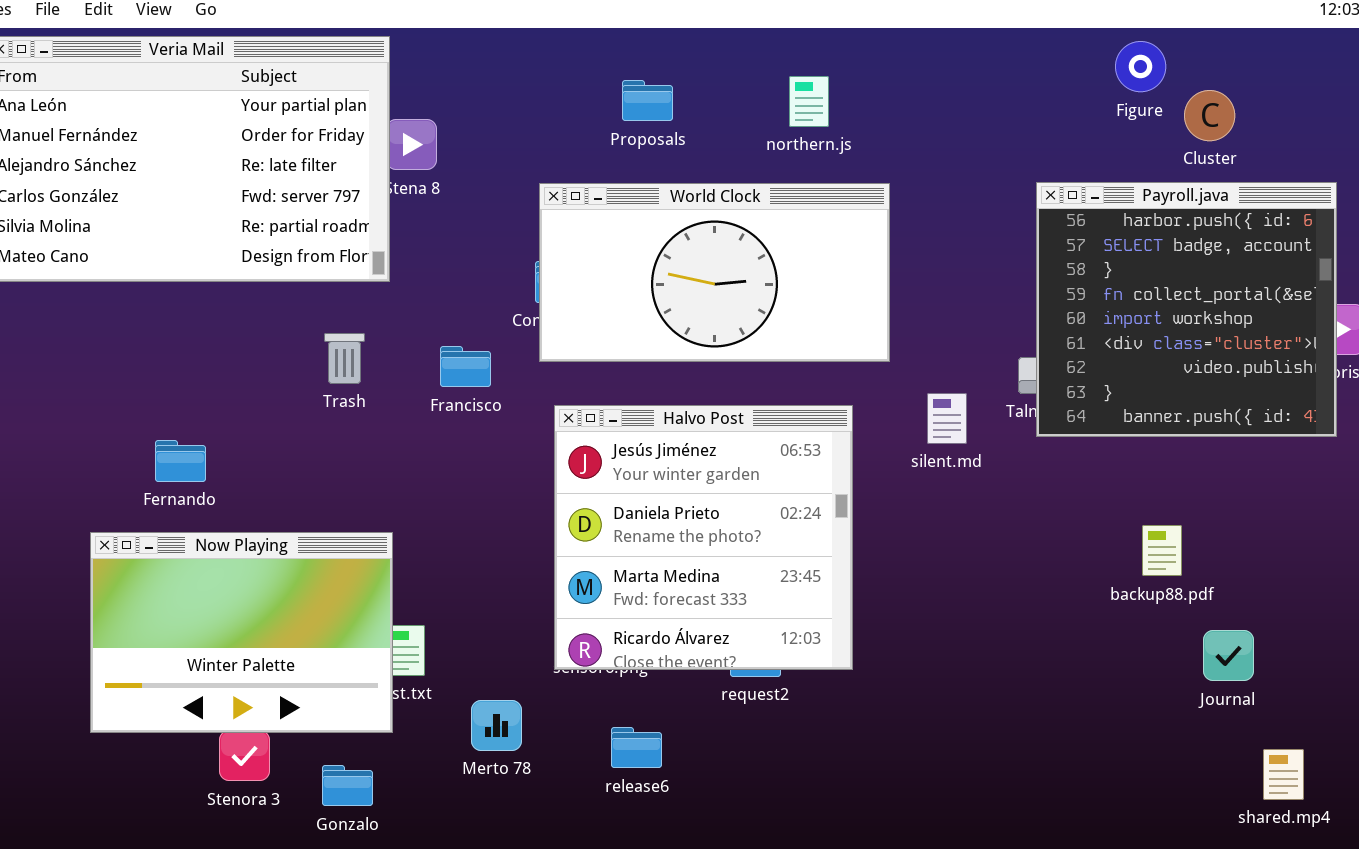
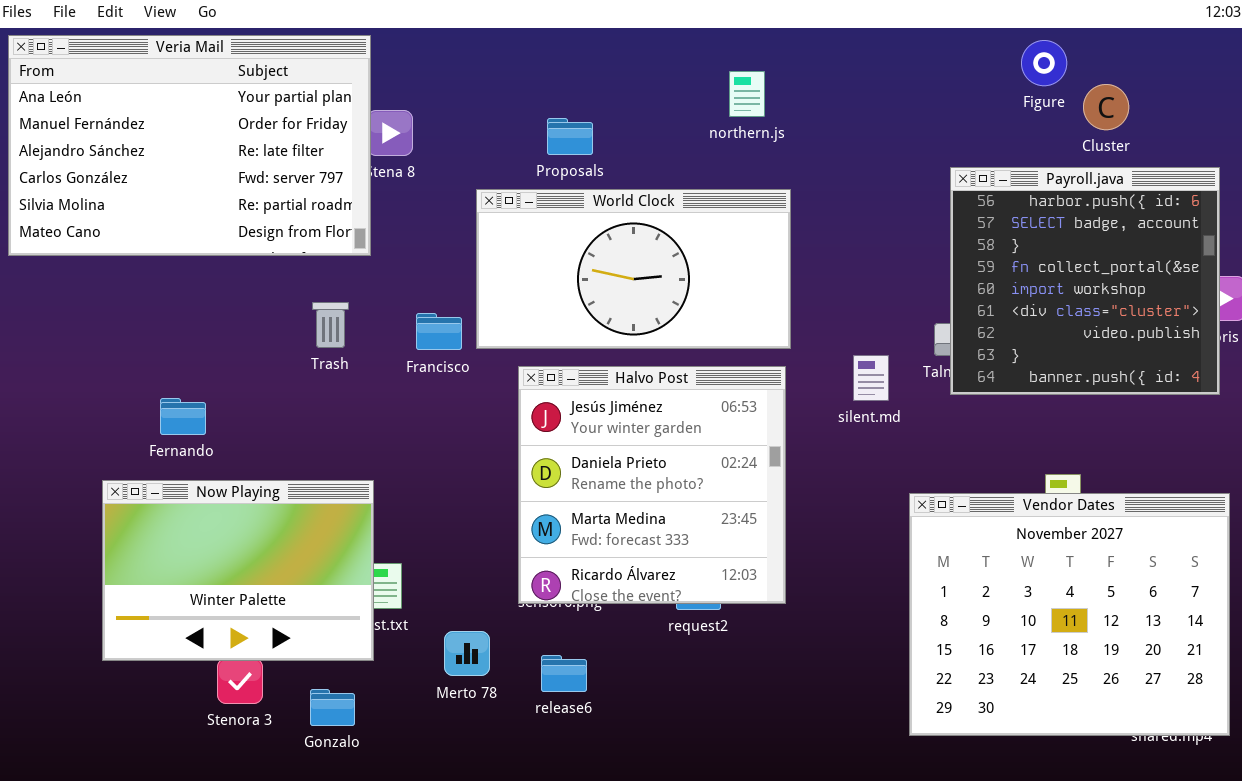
Proposals: [622,80,673,121] -> [547,118,593,155], moved
World Clock: [539,183,890,362] -> [476,189,791,349], moved
Vendor Dates: none -> [909,493,1230,736], opened
release6: [611,727,662,768] -> [541,655,587,692], moved

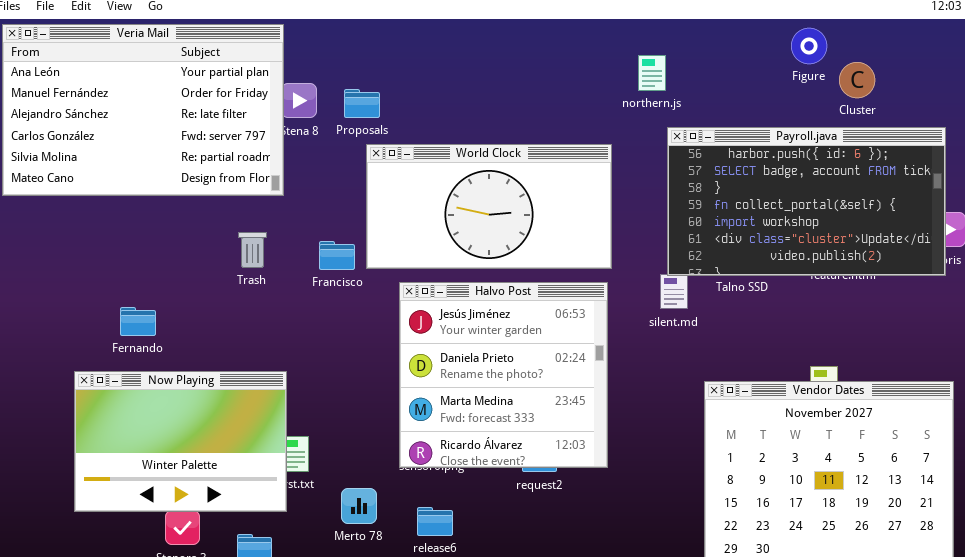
northern.js: [729,71,765,117] -> [638,55,666,91], moved
Proposals: [547,118,593,155] -> [344,89,380,118], moved
Payroll.java: [950,167,1220,395] -> [667,127,946,276], resized

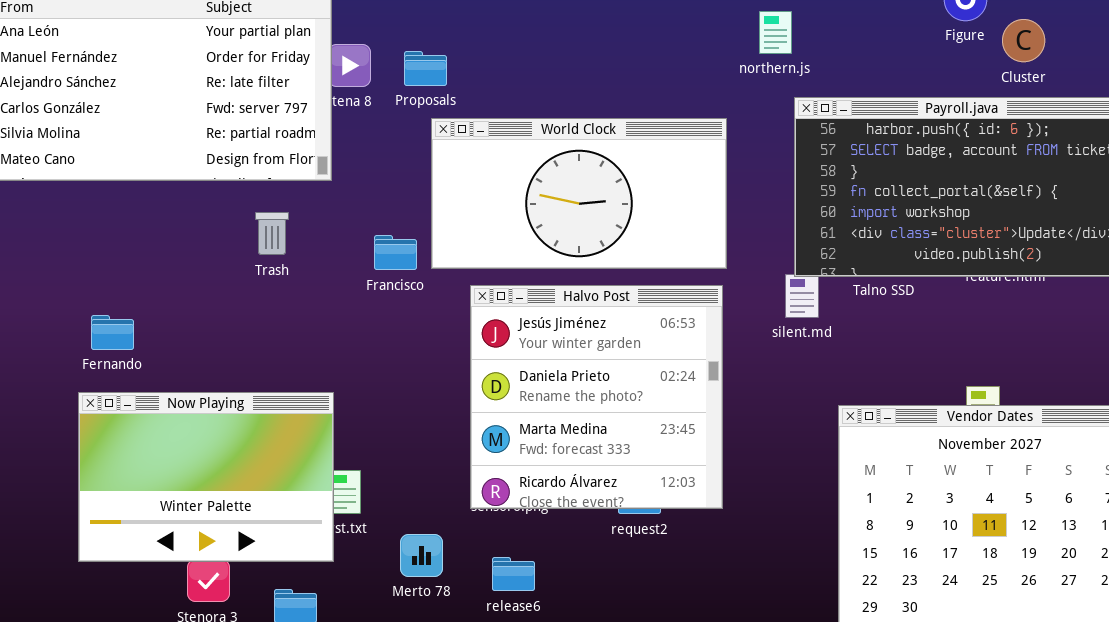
Trash: [238,232,267,268] -> [255,212,289,255], moved
Fernando: [120,307,156,336] -> [91,315,134,350], moved

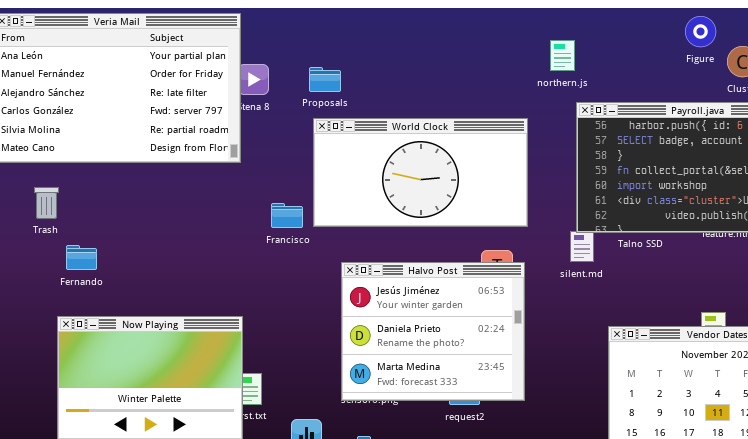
Proposals: [404,51,447,86] -> [309,67,341,92], moved
Trash: [255,212,289,255] -> [34,187,59,219], moved
Halvo Post: [470,285,723,509] -> [341,262,525,401], resized
Fernando: [91,315,134,350] -> [66,245,97,270], moved

